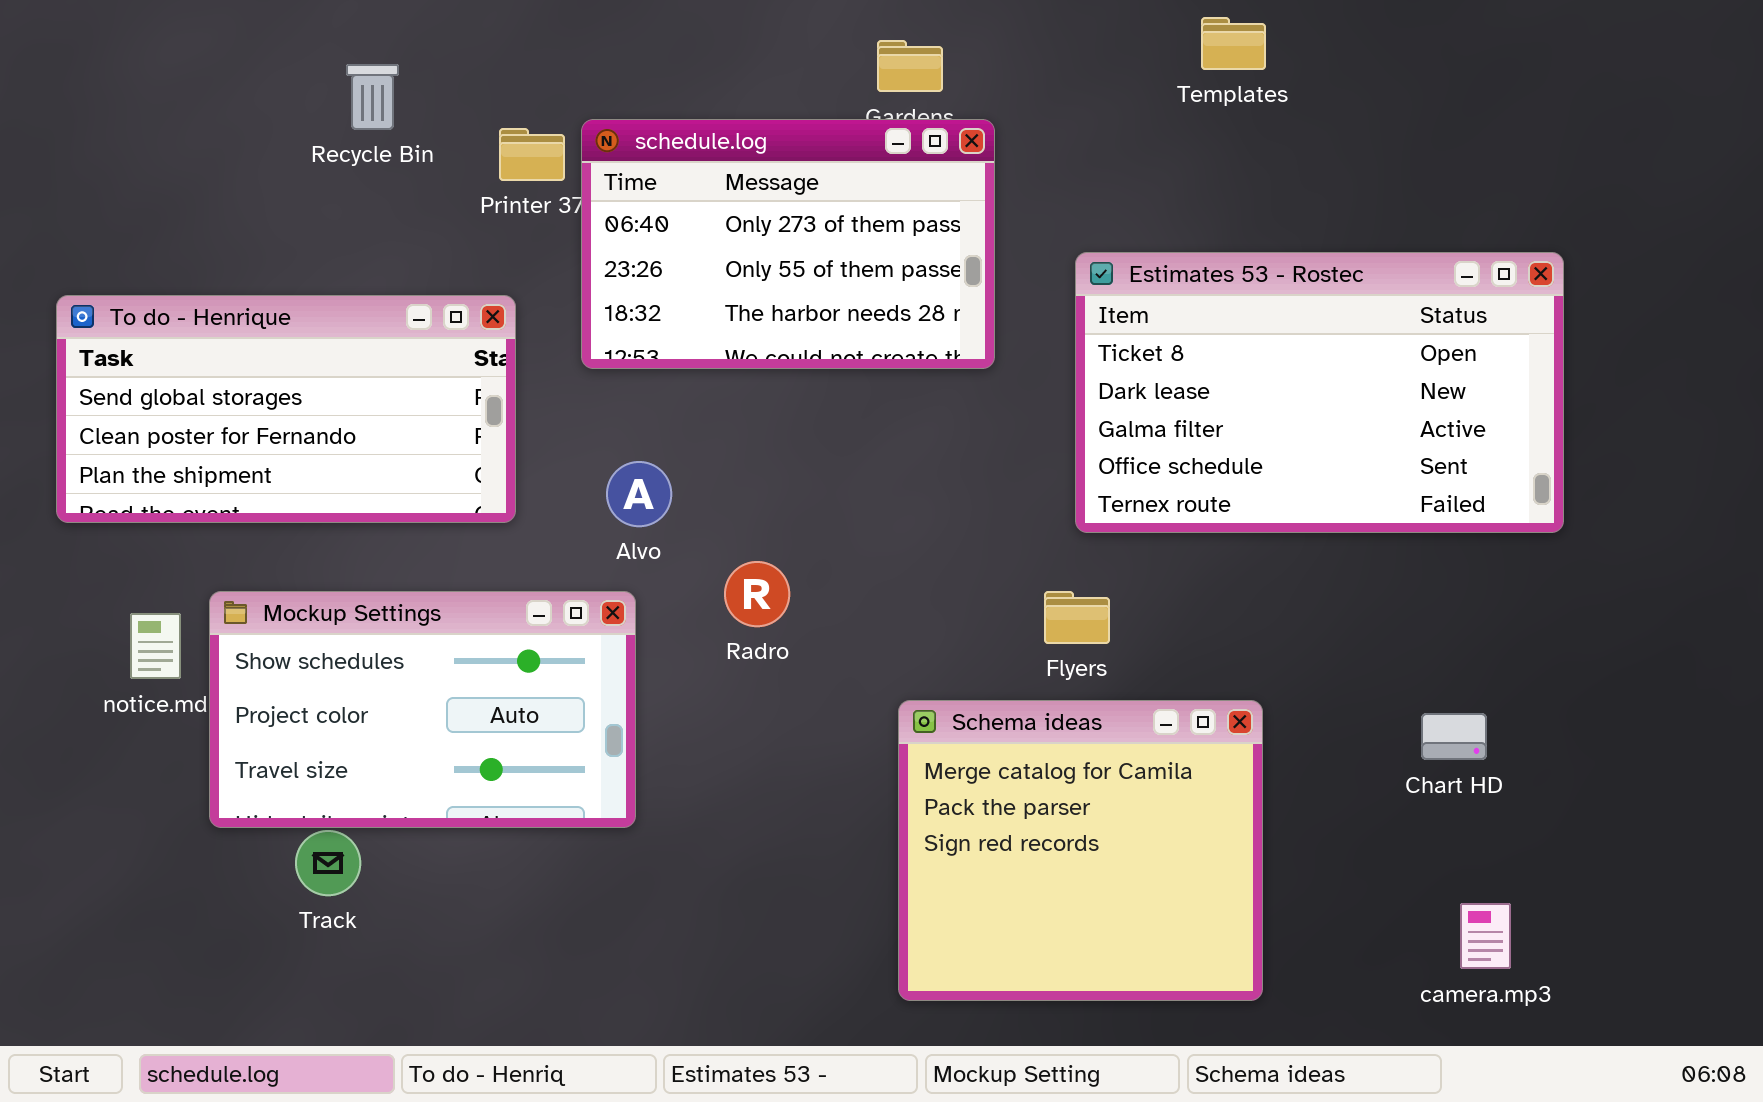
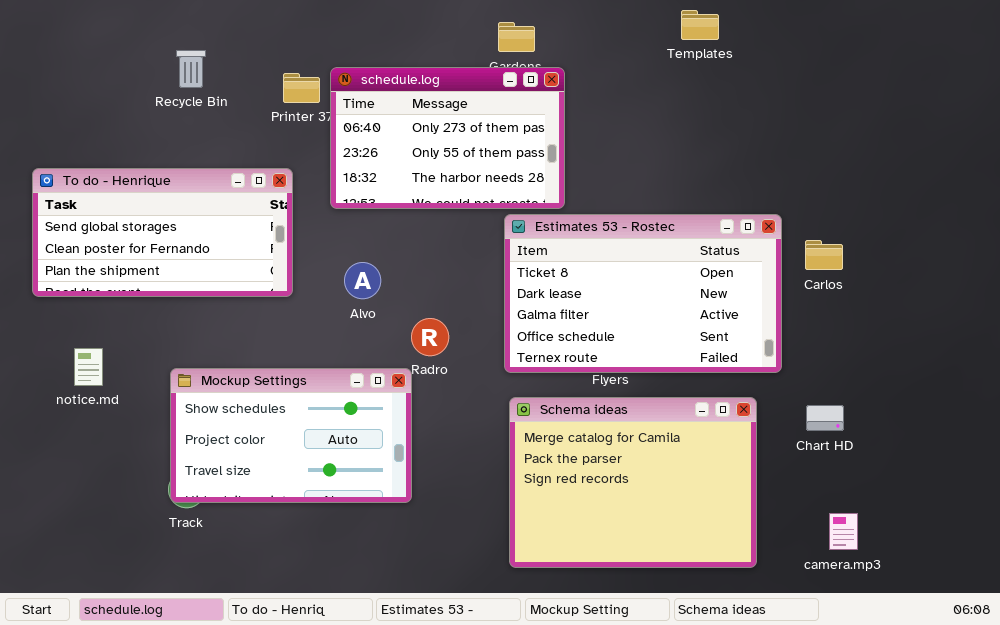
Recycle Bin: [346,64,399,130] -> [176,50,206,88], moved
Estimates 53 - Rostec: [1075,252,1564,533] -> [504,214,782,373], moved
Mockup Settings: [209,591,636,828] -> [170,368,412,503], moved
Schema ideas: [898,700,1263,1001] -> [509,397,757,568], resized

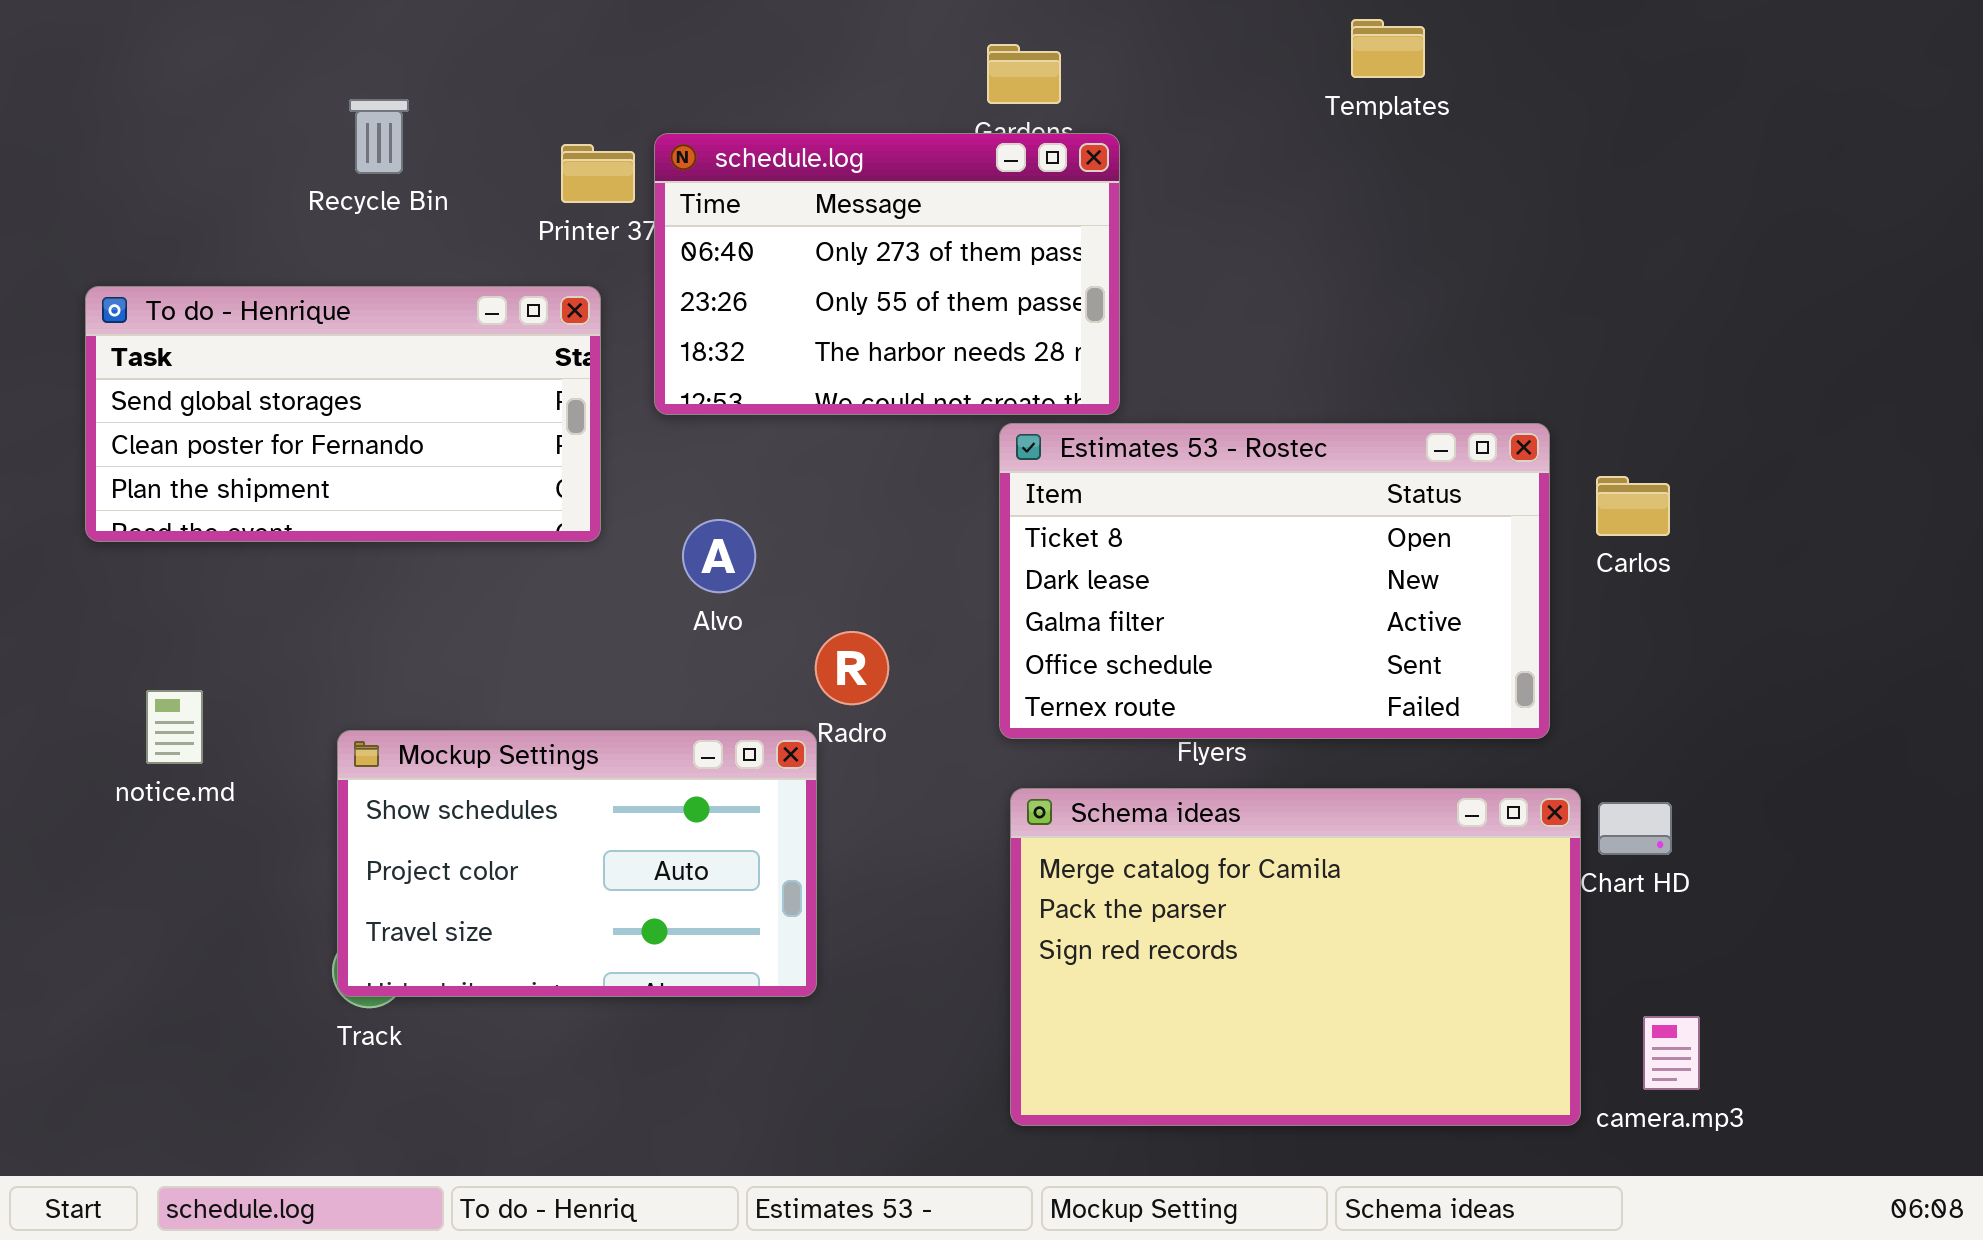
To do - Henrique: [32,168,293,297] -> [85,286,601,542], moved
Schema ideas: [509,397,757,568] -> [1010,788,1581,1126], resized

